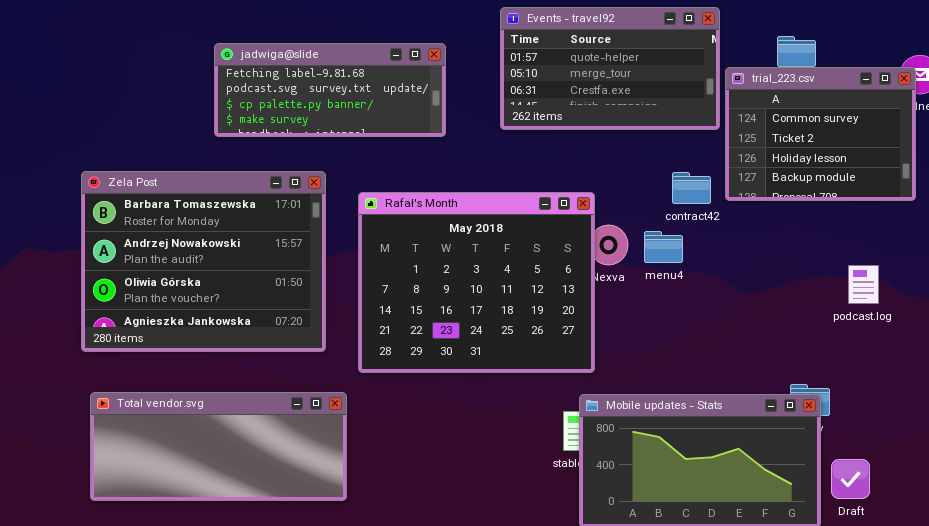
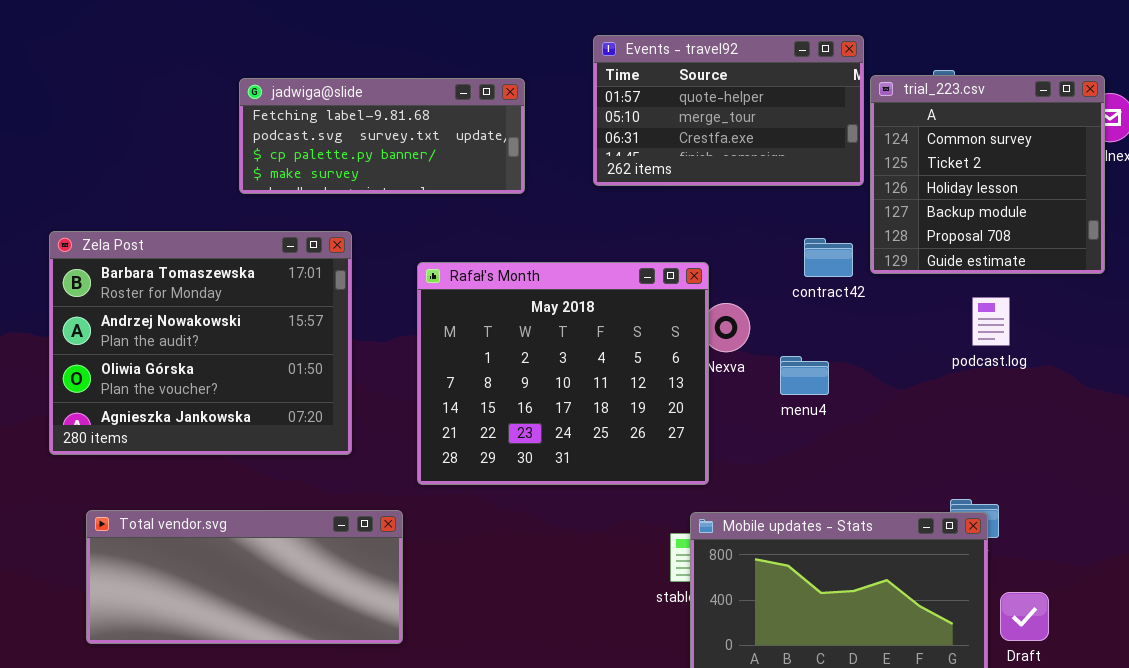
trial_223.csv: [725,67,916,201] -> [870,75,1105,274], resized
Zela Post: [81,171,326,352] -> [49,231,352,455], moved
menu4: [644,231,683,263] -> [780,356,829,395], moved
podcast.log: [848,265,879,304] -> [972,297,1010,346], moved

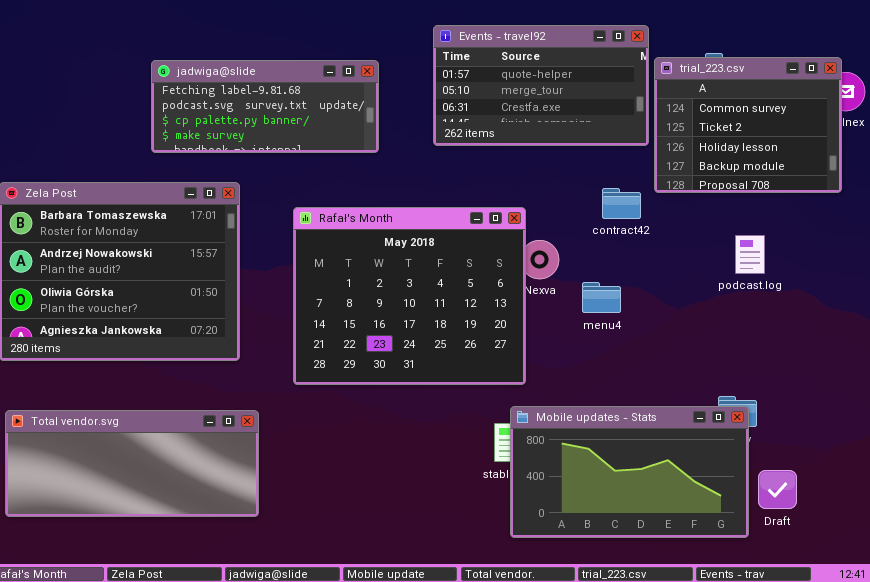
trial_223.csv: [870,75,1105,274] -> [654,57,842,193], resized
Total vendor.svg: [86,510,403,644] -> [5,410,259,517], moved

